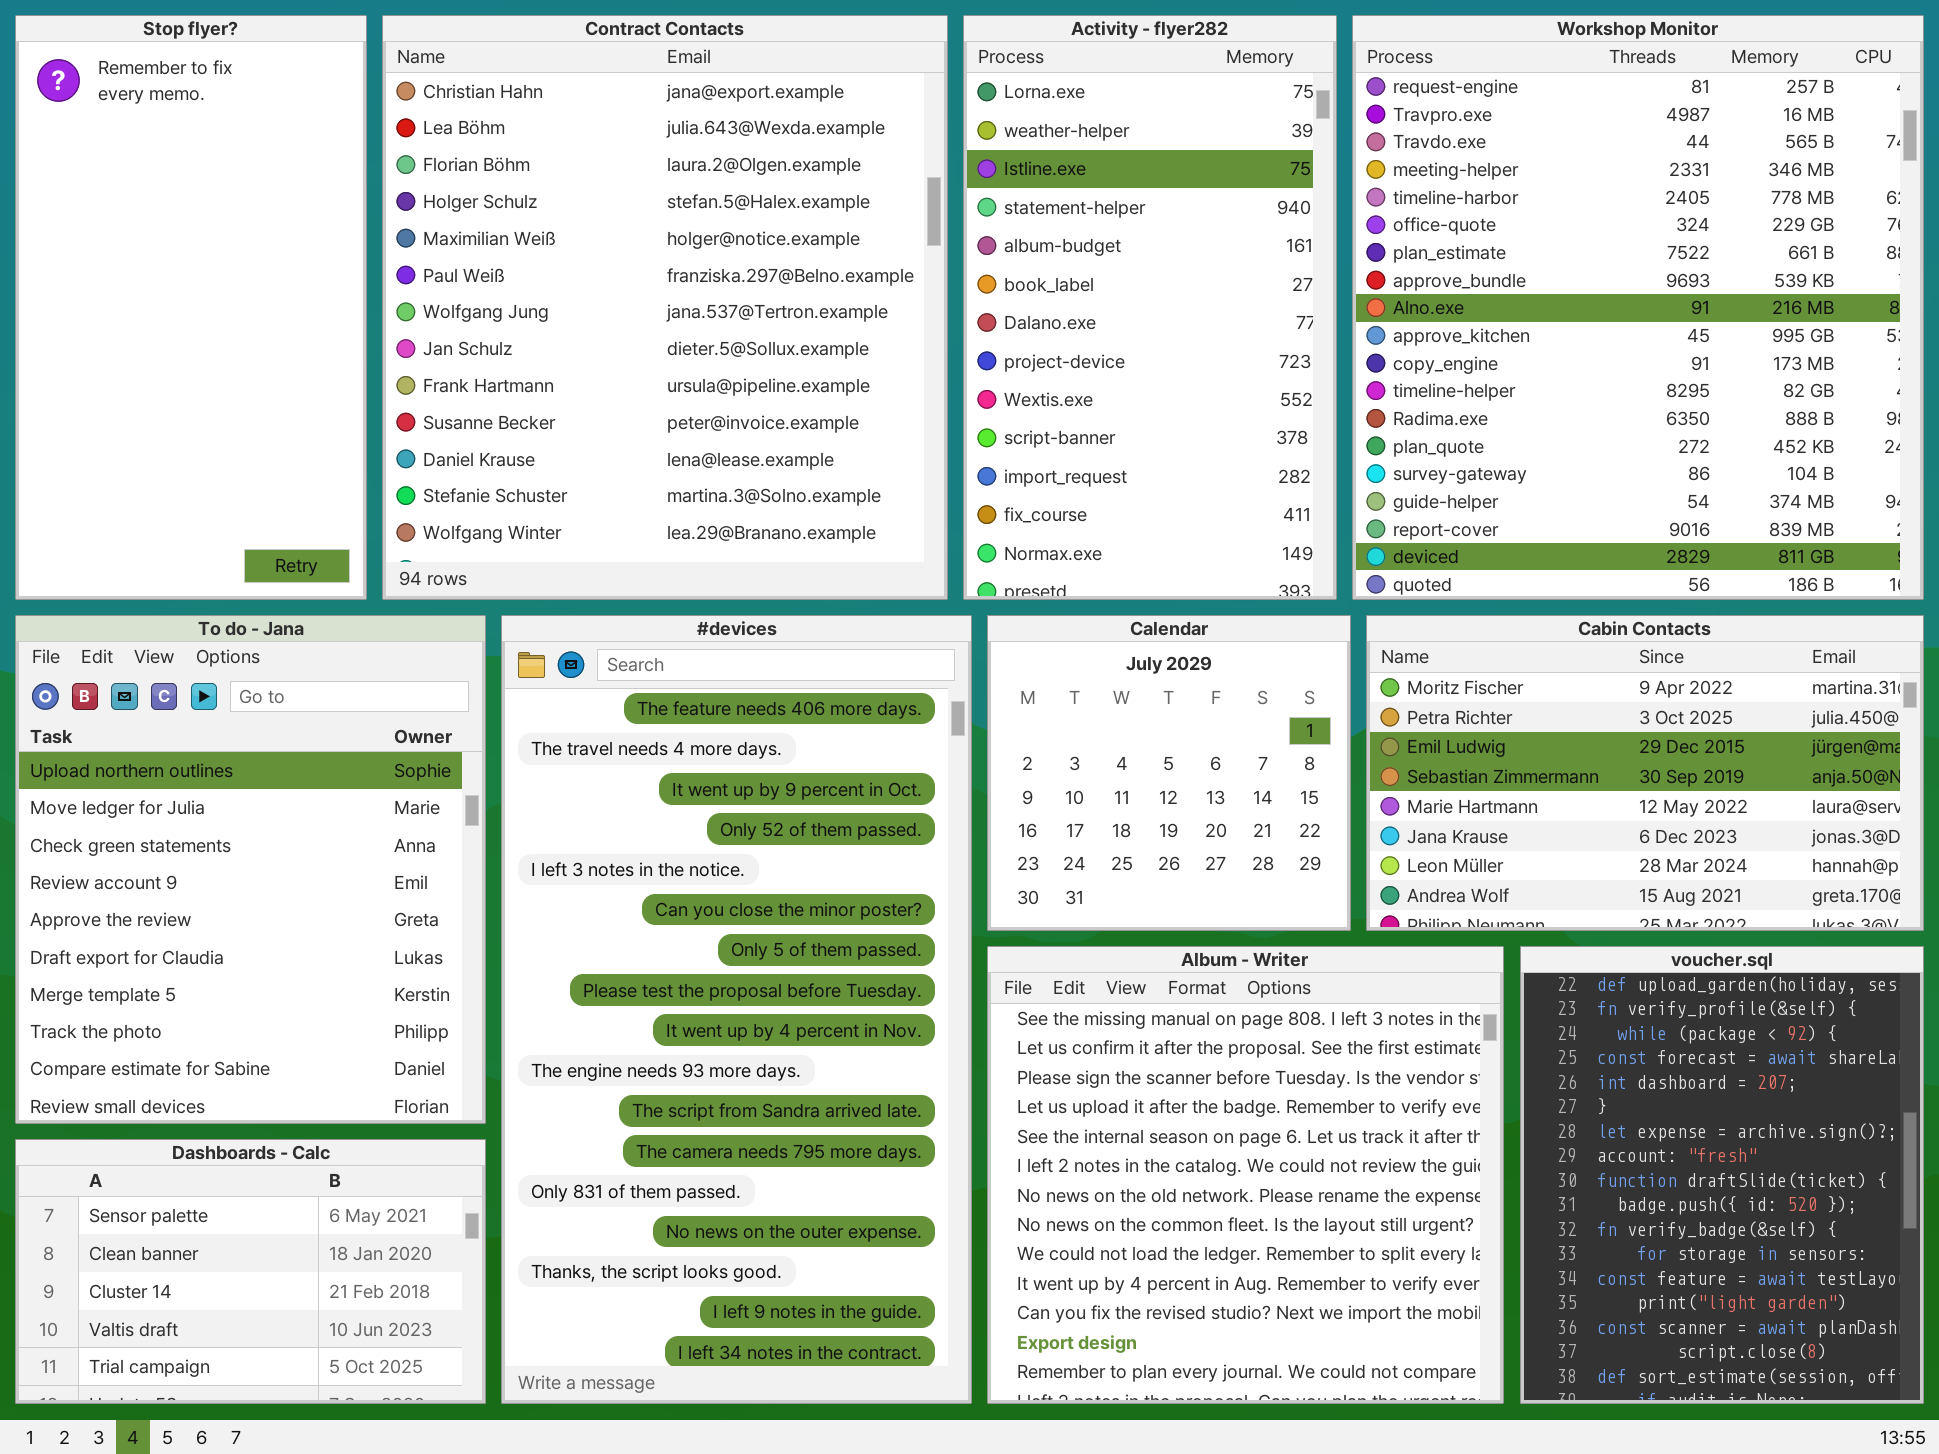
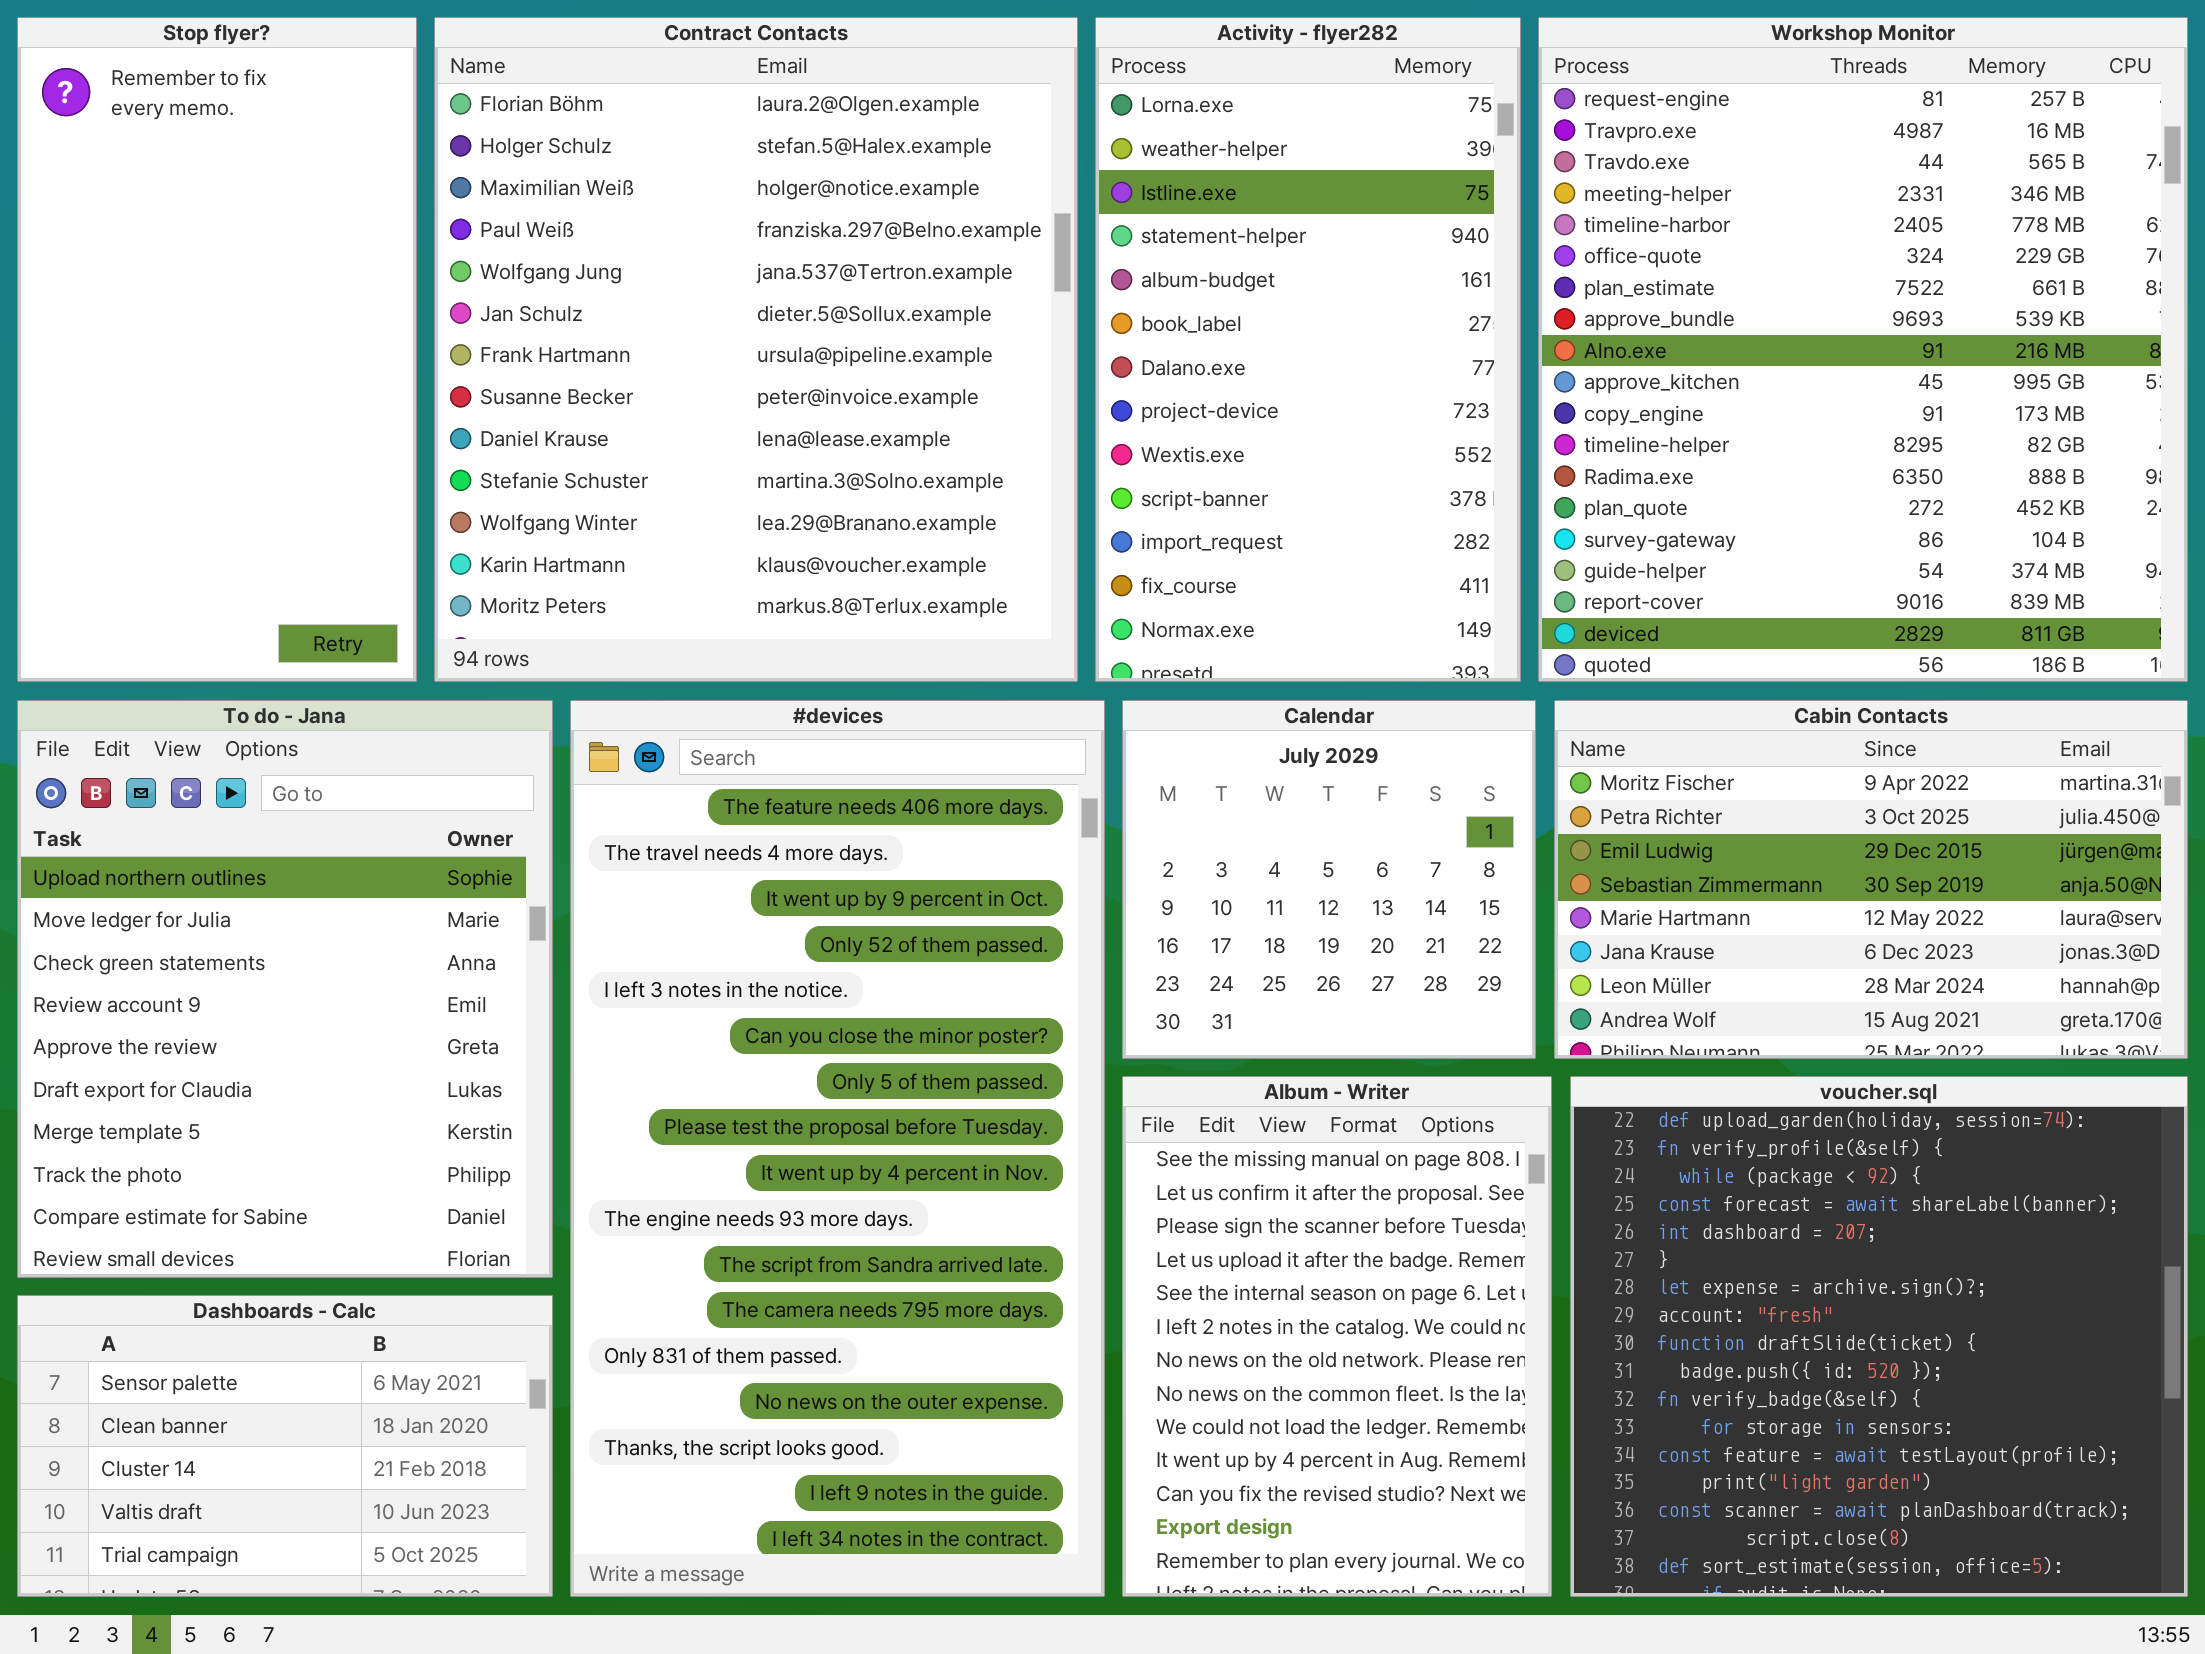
Contract Contacts: [382,15,948,600] -> [434,17,1078,682], scrolled down 2 rows
Album - Writer: [987,946,1504,1404] -> [1122,1076,1552,1597], resized
voucher.sql: [1520,946,1924,1404] -> [1570,1076,2188,1597], resized

